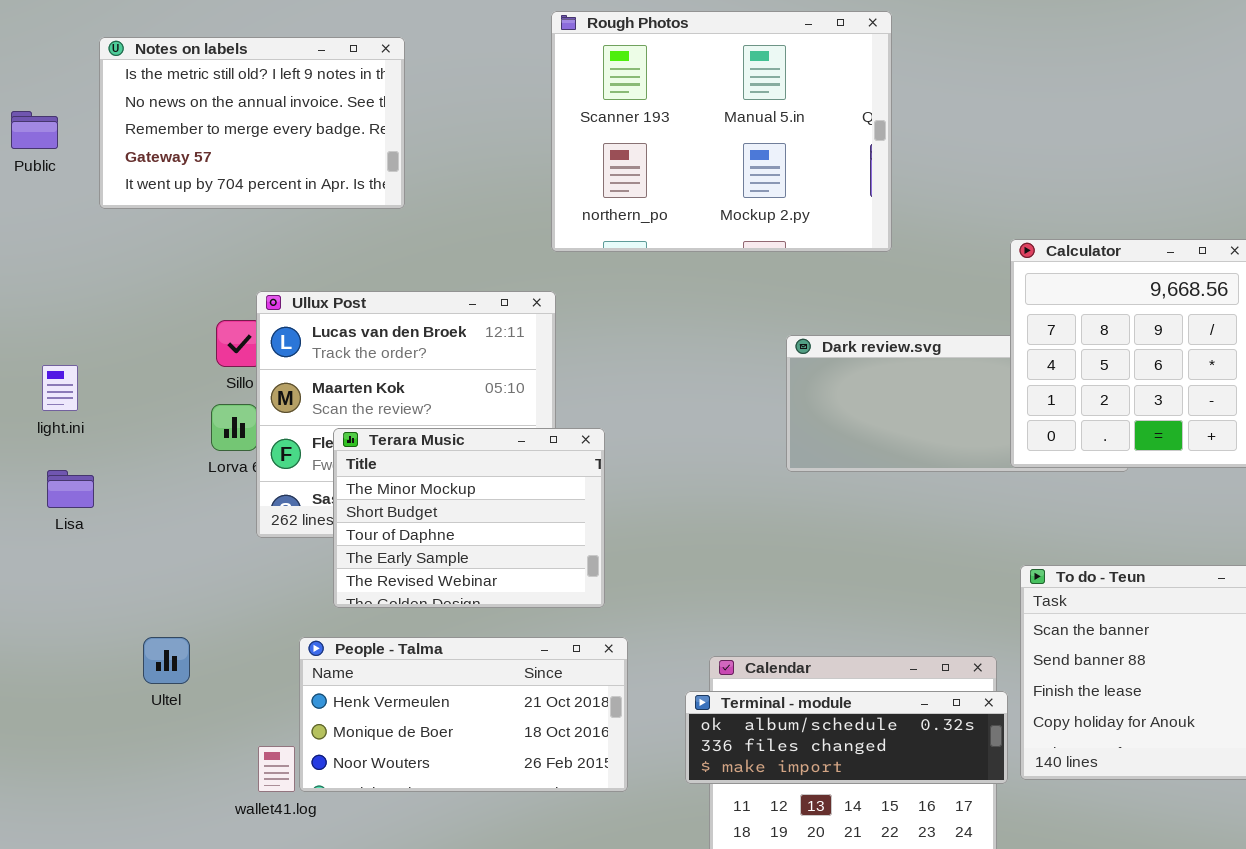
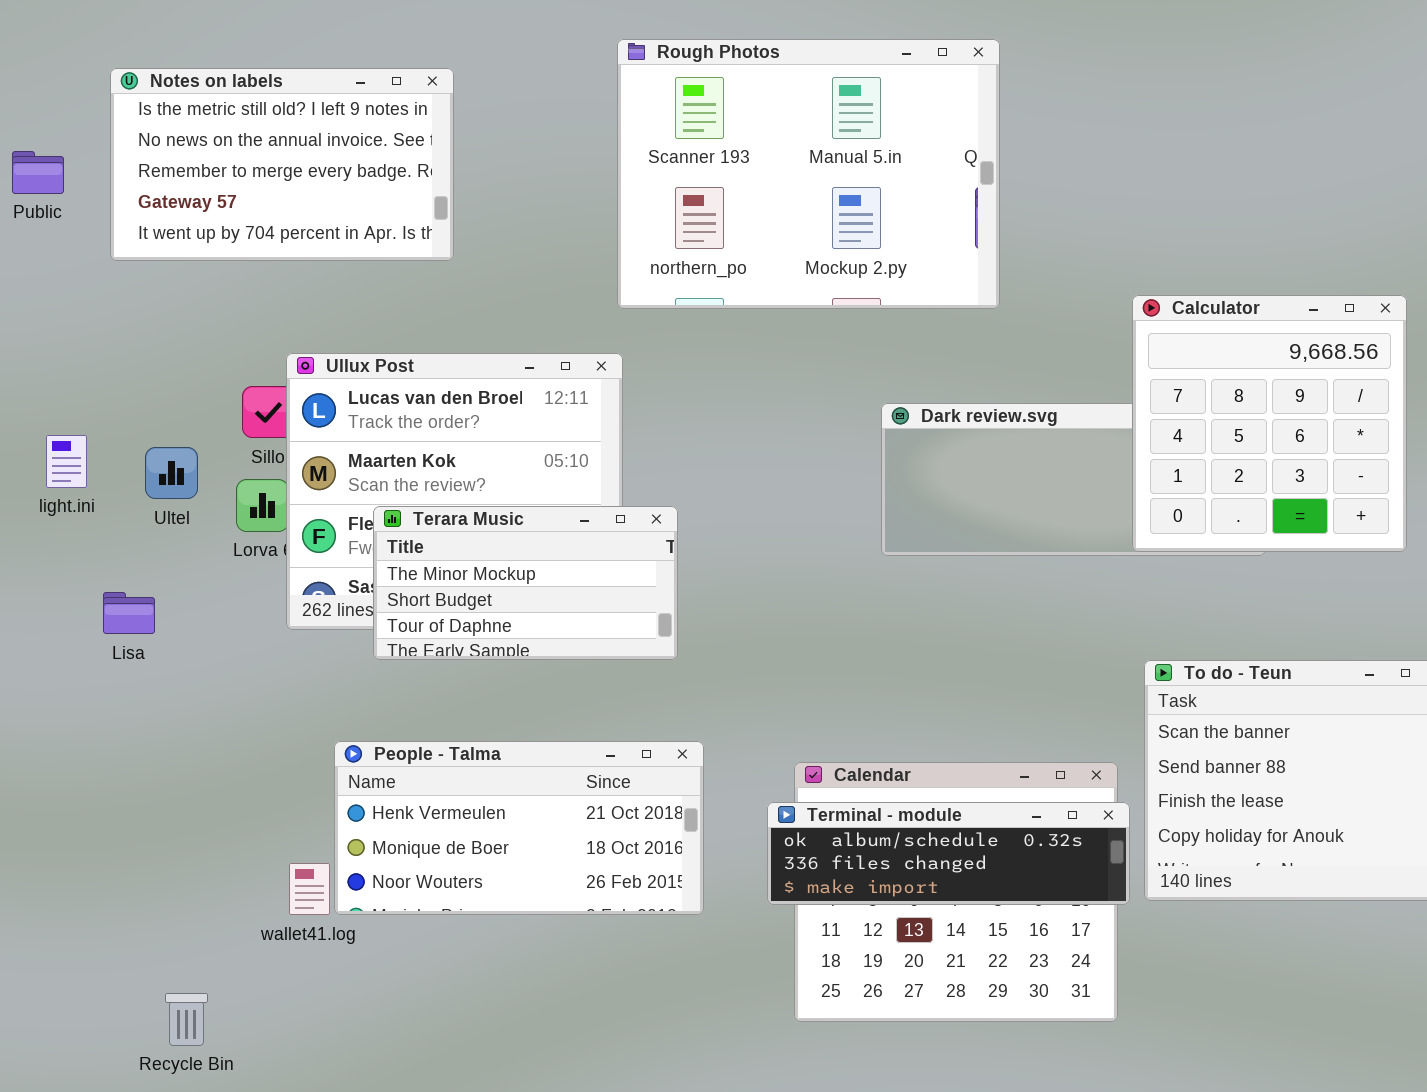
Terara Music: [333,428,605,608] -> [373,506,678,660], resized
Lisa: [47,470,94,508] -> [103,592,155,634], moved
Ultel: [143,637,190,684] -> [145,447,198,499], moved

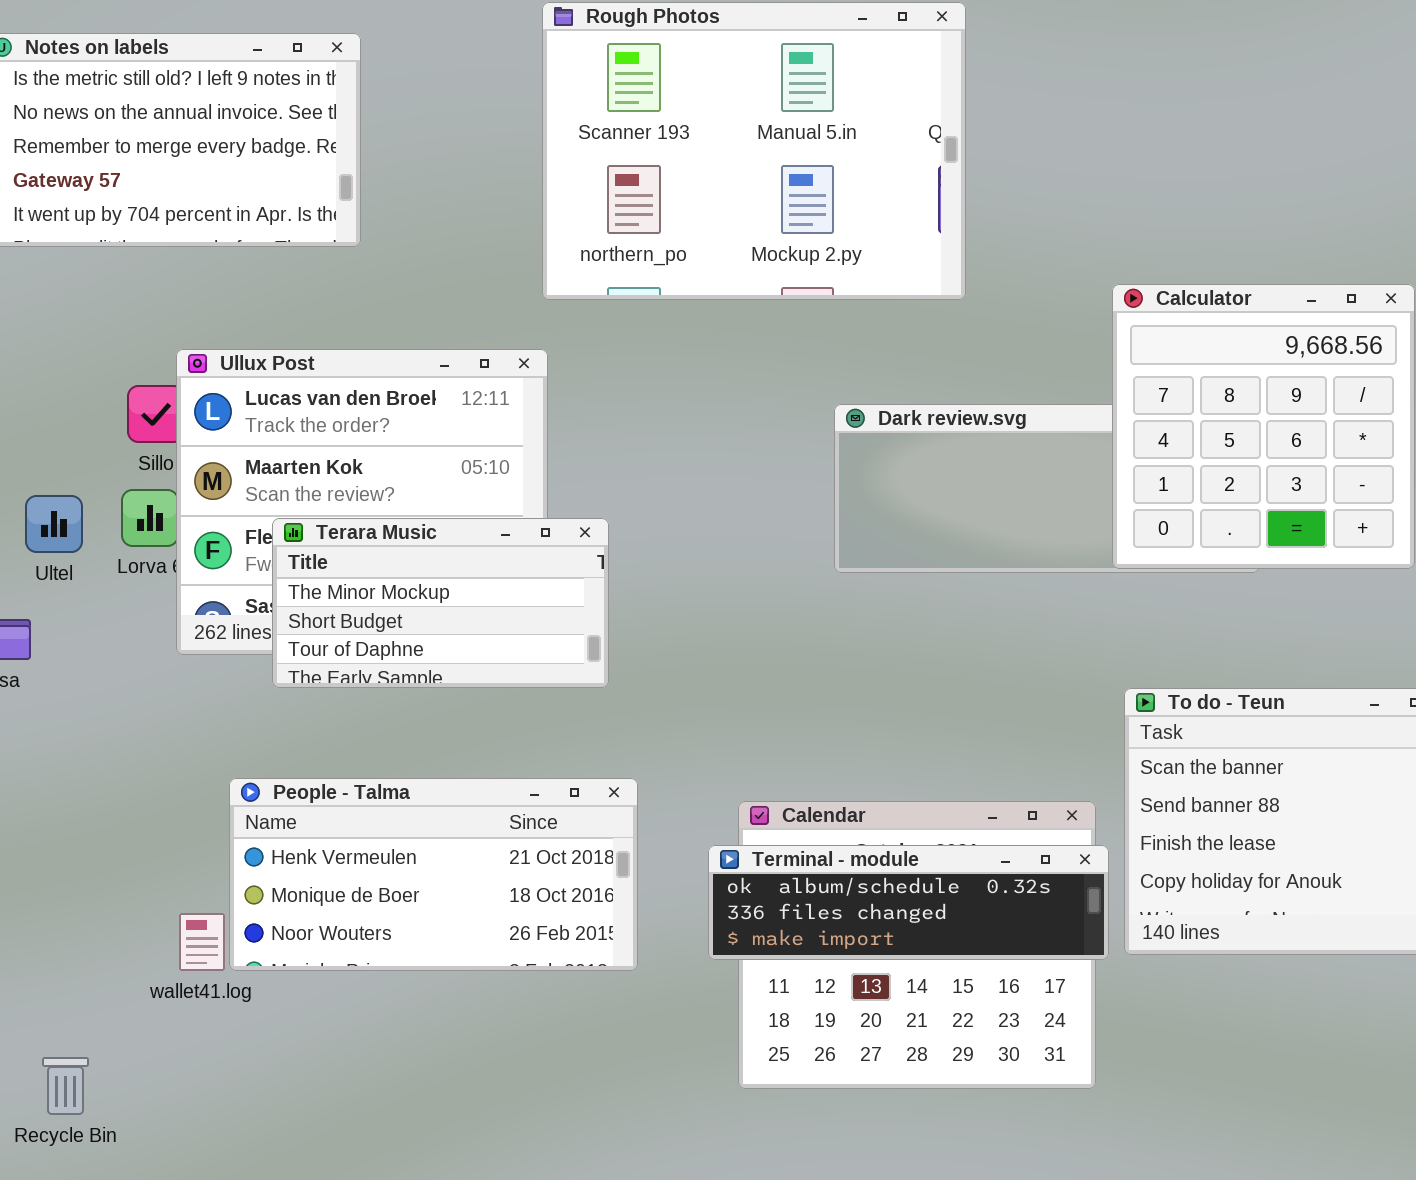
Ultel: [145,447,198,499] -> [25,495,83,553], moved

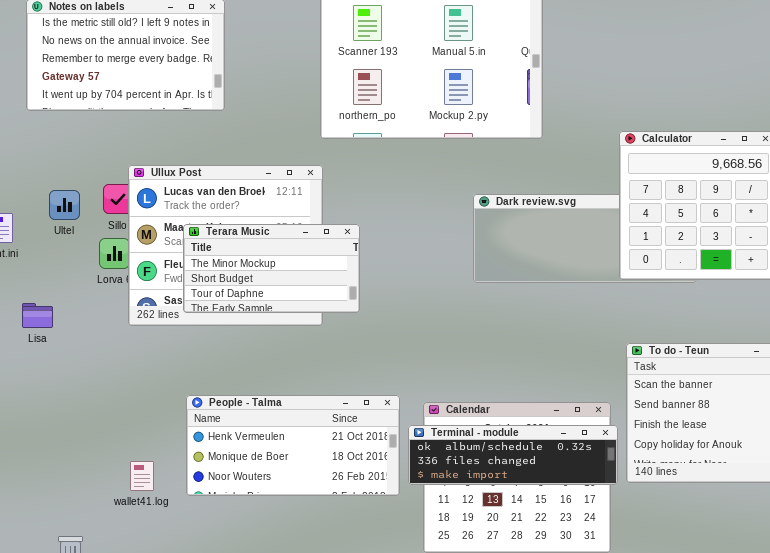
Ultel: [25,495,83,553] -> [49,190,80,220], moved
Terara Music: [272,518,609,688] -> [183,224,360,313], moved
People - Talma: [229,778,638,971] -> [186,395,400,496], moved

